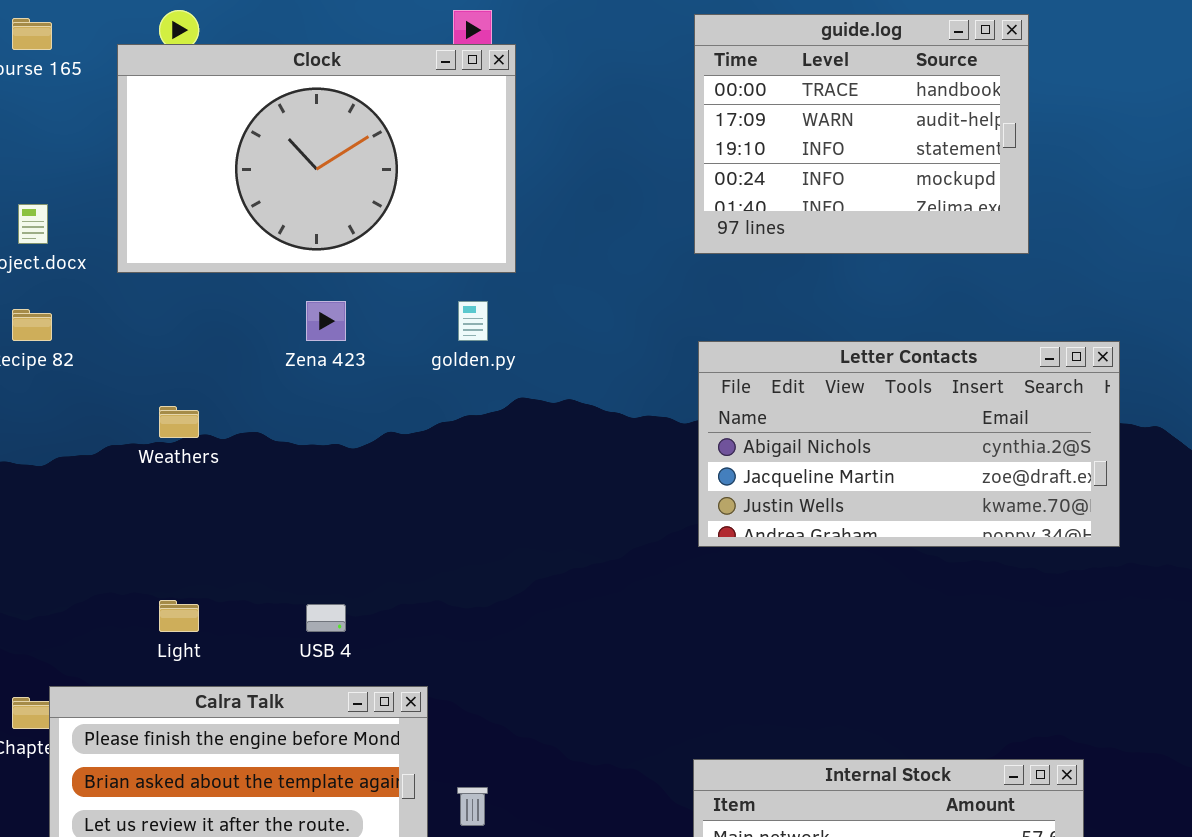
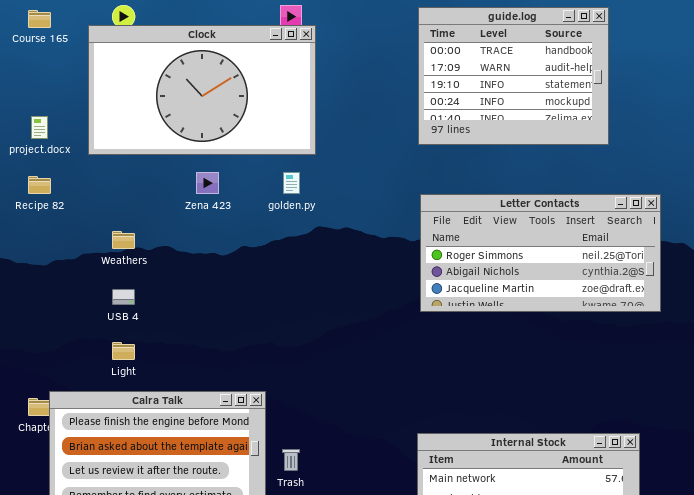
Letter Contacts: [698,341,1120,547] -> [420,194,661,312], scrolled up 1 row
USB 4: [306,604,346,632] -> [112,289,135,305], moved

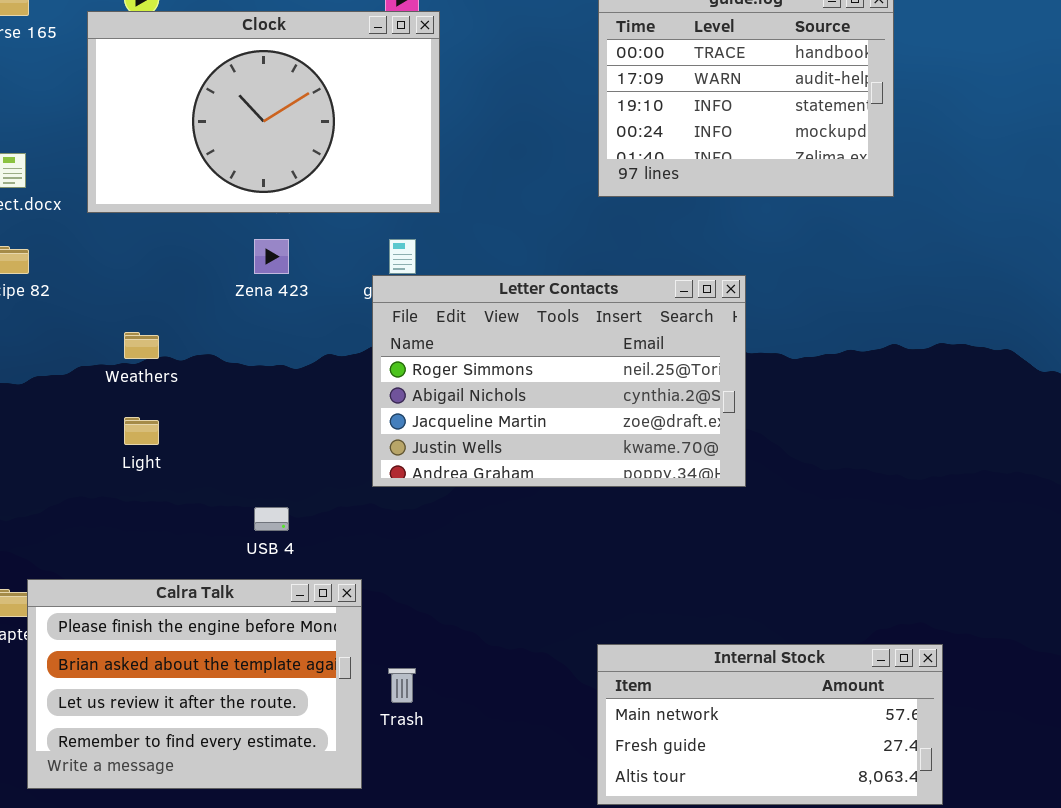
Letter Contacts: [420,194,661,312] -> [372,275,746,487], moved, resized
USB 4: [112,289,135,305] -> [254,507,289,531], moved
Light: [112,342,135,360] -> [124,417,159,445], moved

